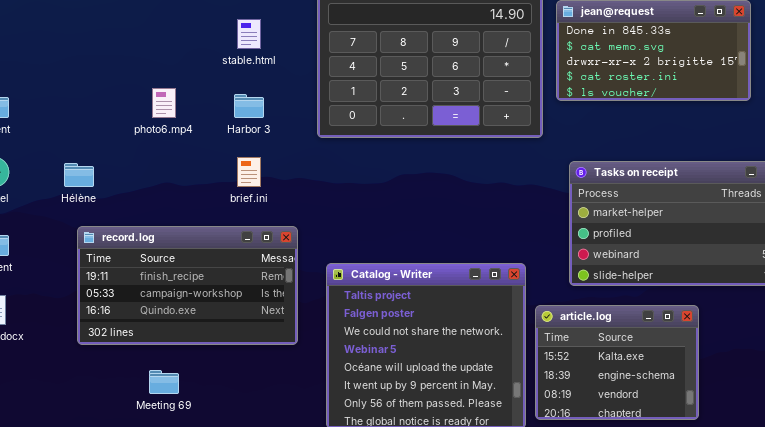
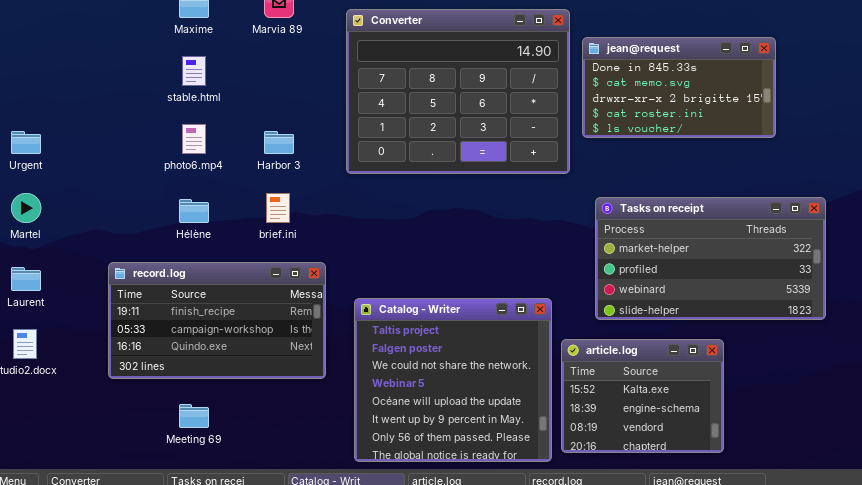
stable.html: [237,19,261,49] -> [182,56,206,86], moved
Hélène: [64,163,94,187] -> [179,199,209,223], moved

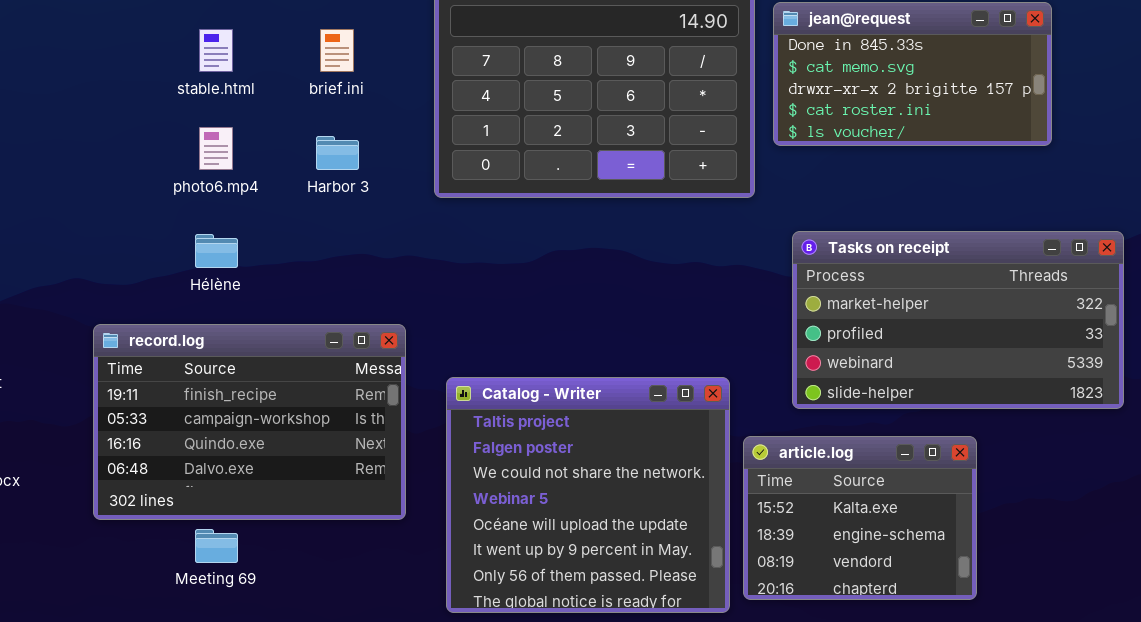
brief.ini: [266,193,290,223] -> [320,29,354,72], moved
record.log: [108,262,326,379] -> [93,324,406,520], resized

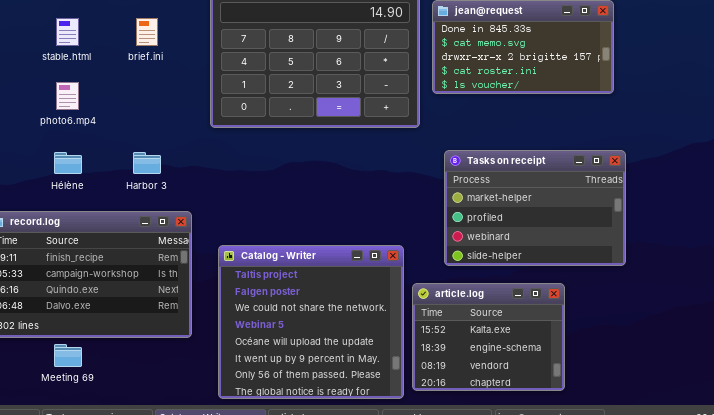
Harbor 3: [316,136,359,170] -> [133,152,161,174], moved
Tasks on receipt: [792,231,1124,409] -> [444,150,626,266], resized

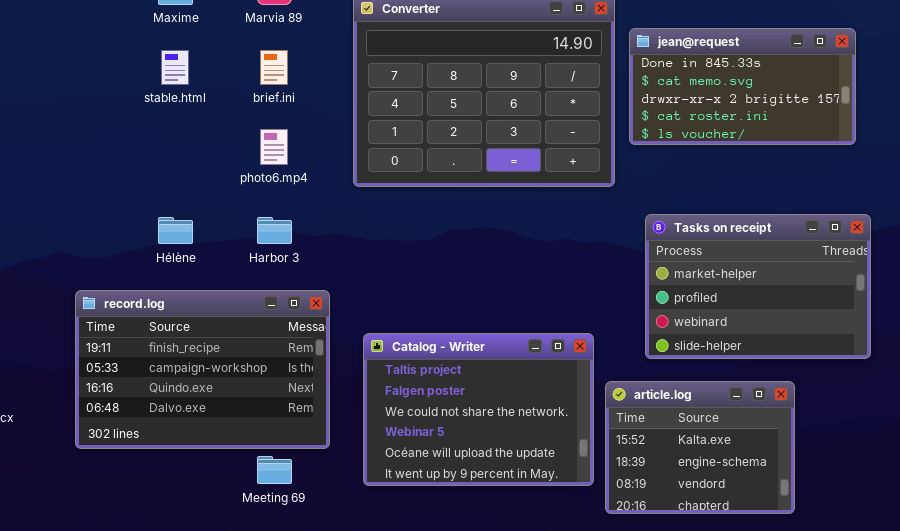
photo6.mp4: [56,82,79,110] -> [260,129,288,165], moved
Catalog - Writer: [218,245,404,399] -> [363,333,594,486], resized
Meeting 69: [54,344,82,367] -> [257,456,292,484], moved

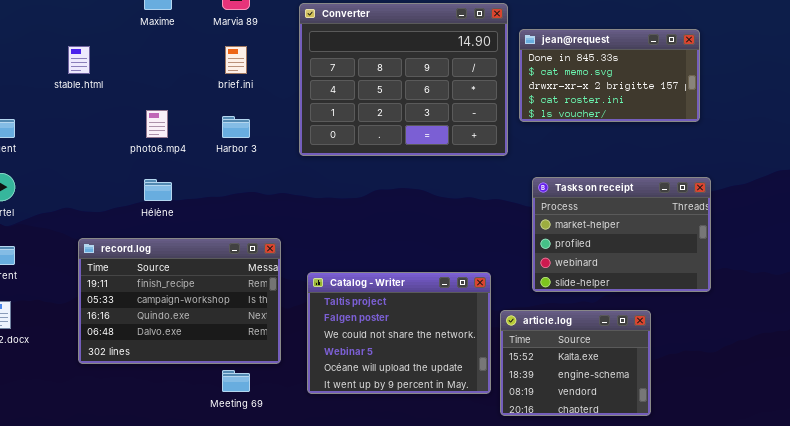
stable.html: [161,50,189,85] -> [68,46,90,74], moved
photo6.mp4: [260,129,288,165] -> [146,110,168,138], moved
Harbor 3: [257,217,292,244] -> [222,116,250,138], moved

